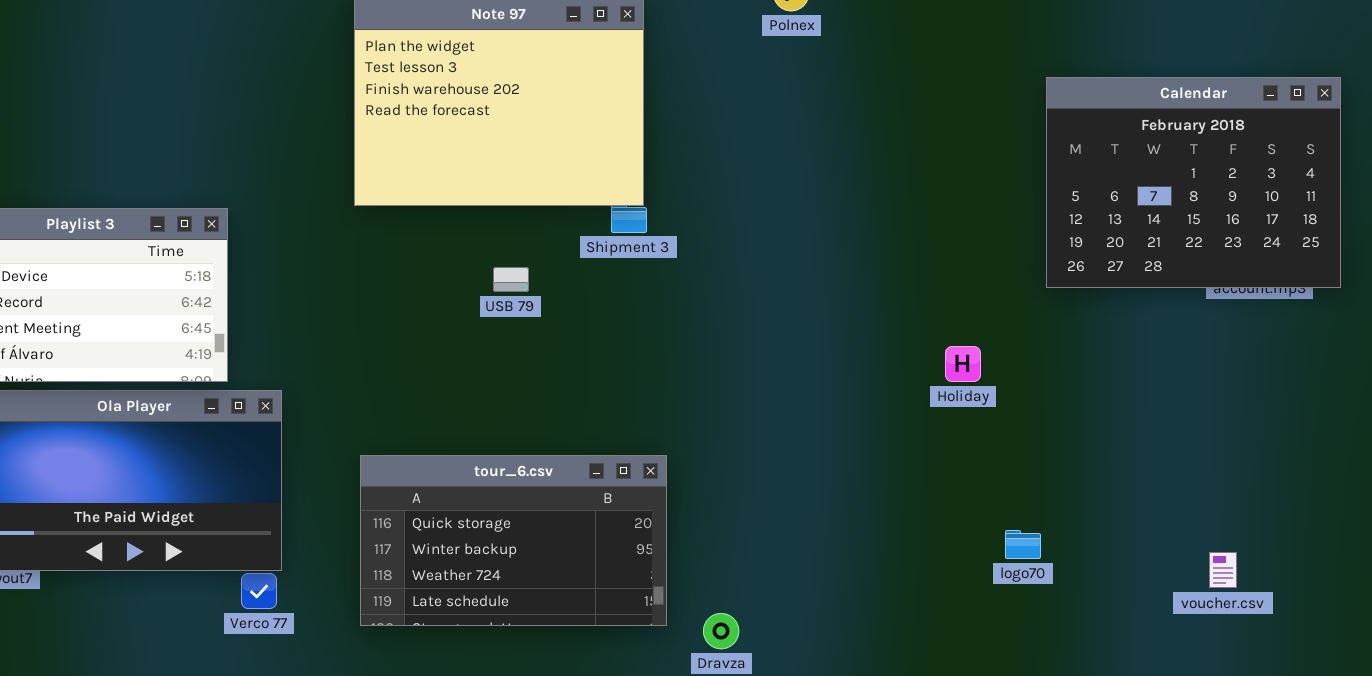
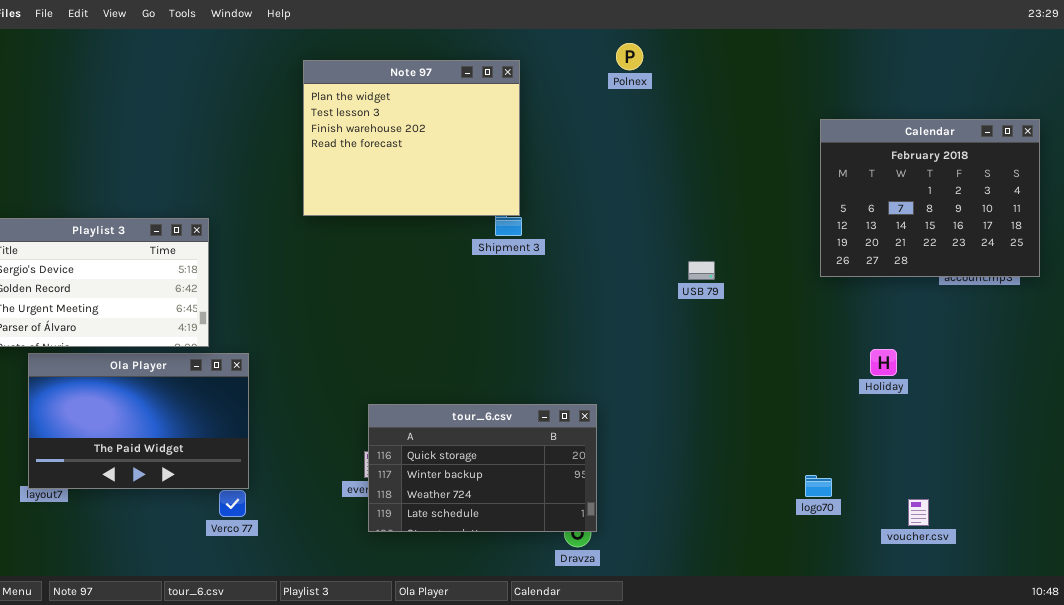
USB 79: [493,267,529,292] -> [688,261,715,280], moved
Holiday: [945,346,981,382] -> [870,349,897,376], moved
tour_6.csv: [360,455,667,626] -> [368,404,597,532], moved
logo70: [1005,530,1041,559] -> [805,475,832,497], moved
voucher.csv: [1209,552,1237,588] -> [908,499,929,526], moved

